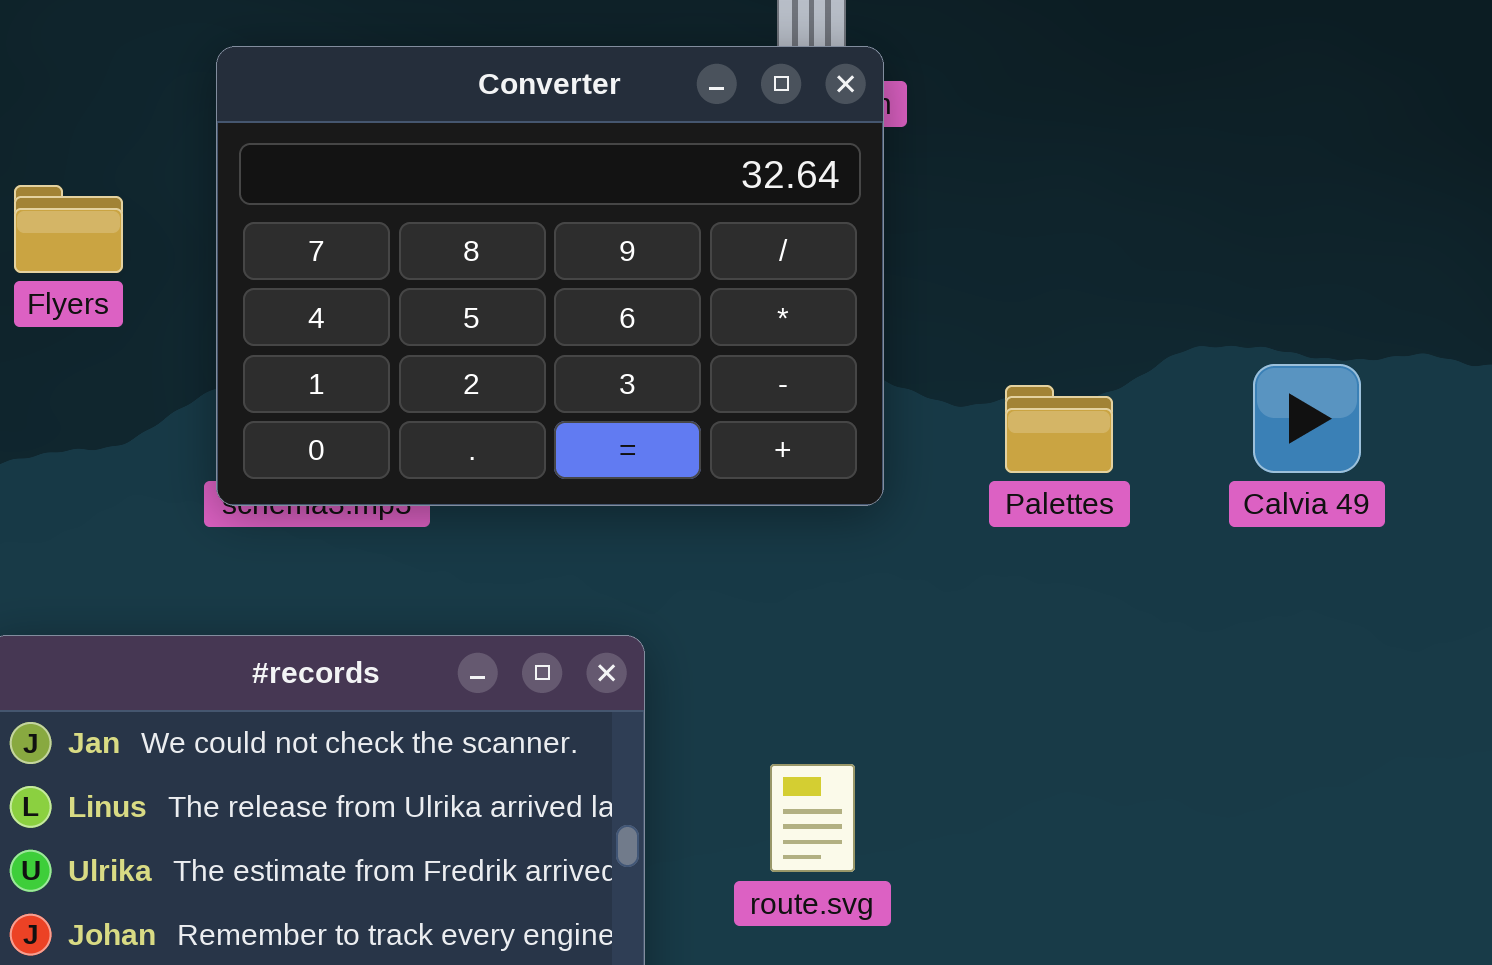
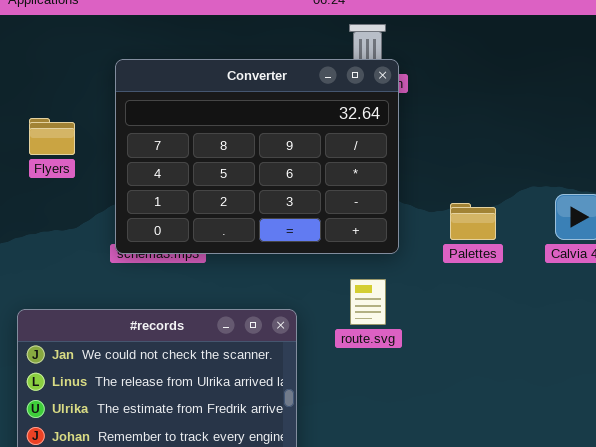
route.svg: [770,764,855,872] -> [350,279,386,325], moved

